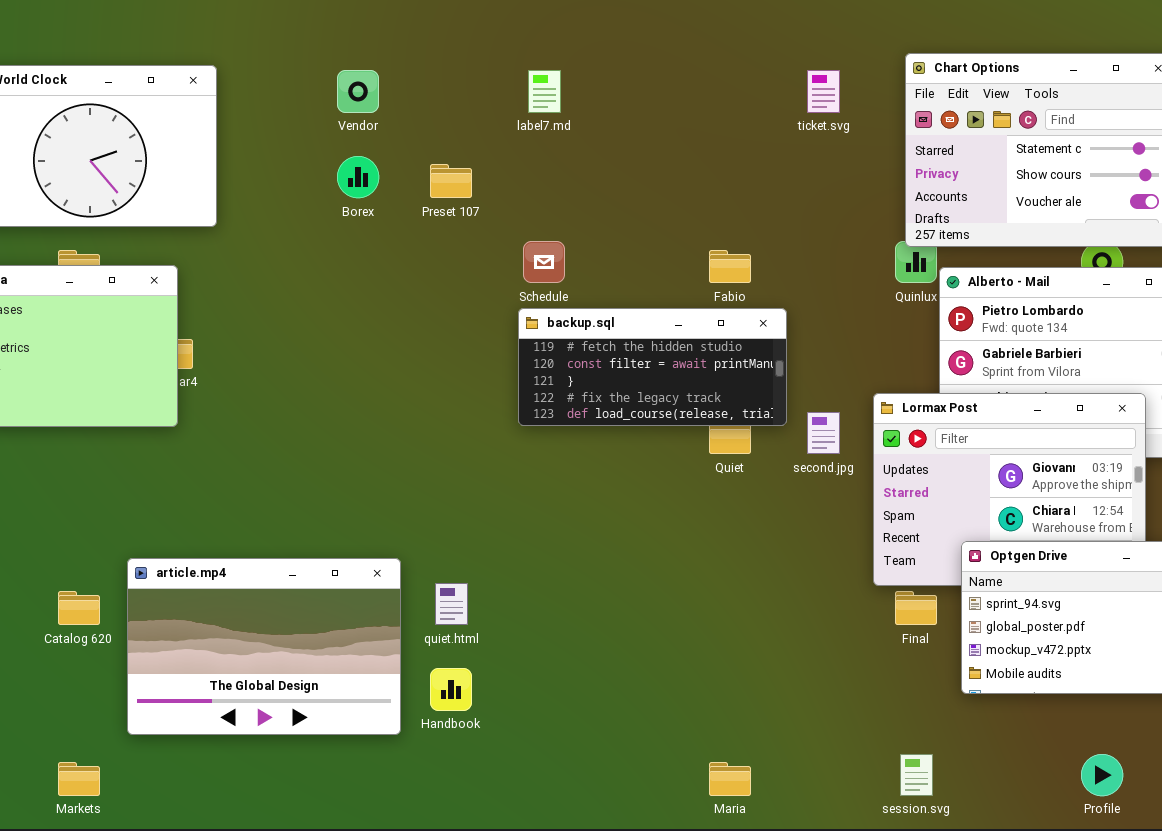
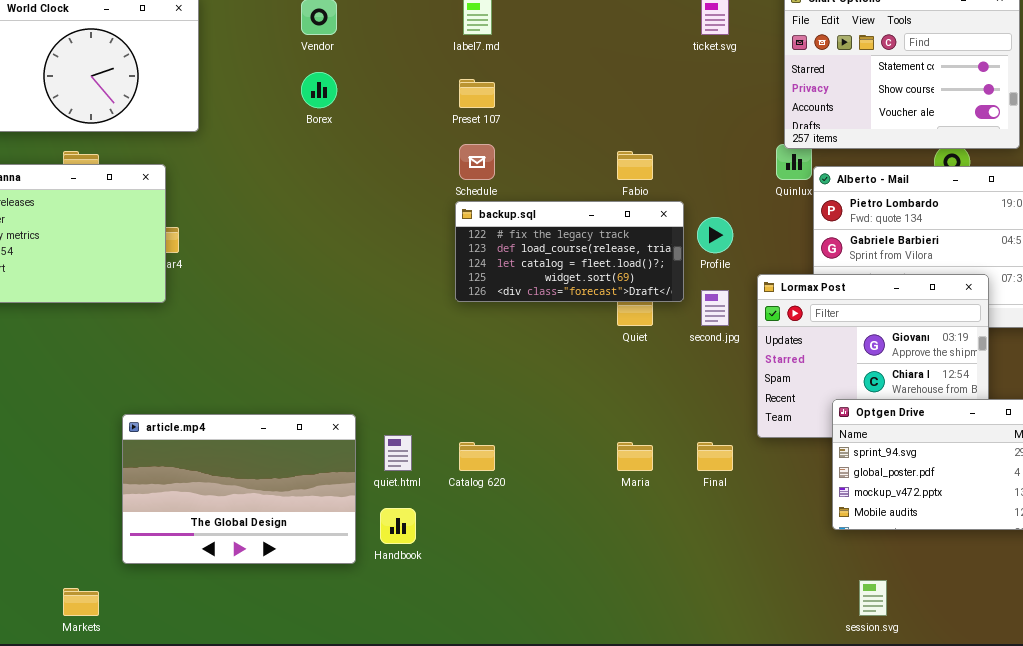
Preset 107: [430,164,472,198] -> [459,79,495,108], moved
backup.sql: [518,308,787,426] -> [455,201,684,302], scrolled down 3 rows
Catalog 620: [58,591,100,625] -> [459,442,495,471], moved
Final: [895,591,937,625] -> [697,442,733,471], moved
session.svg: [900,754,933,796] -> [859,580,887,616], moved
Profile: [1081,754,1123,796] -> [697,217,733,253], moved
Maria: [709,762,751,796] -> [617,442,653,471], moved

